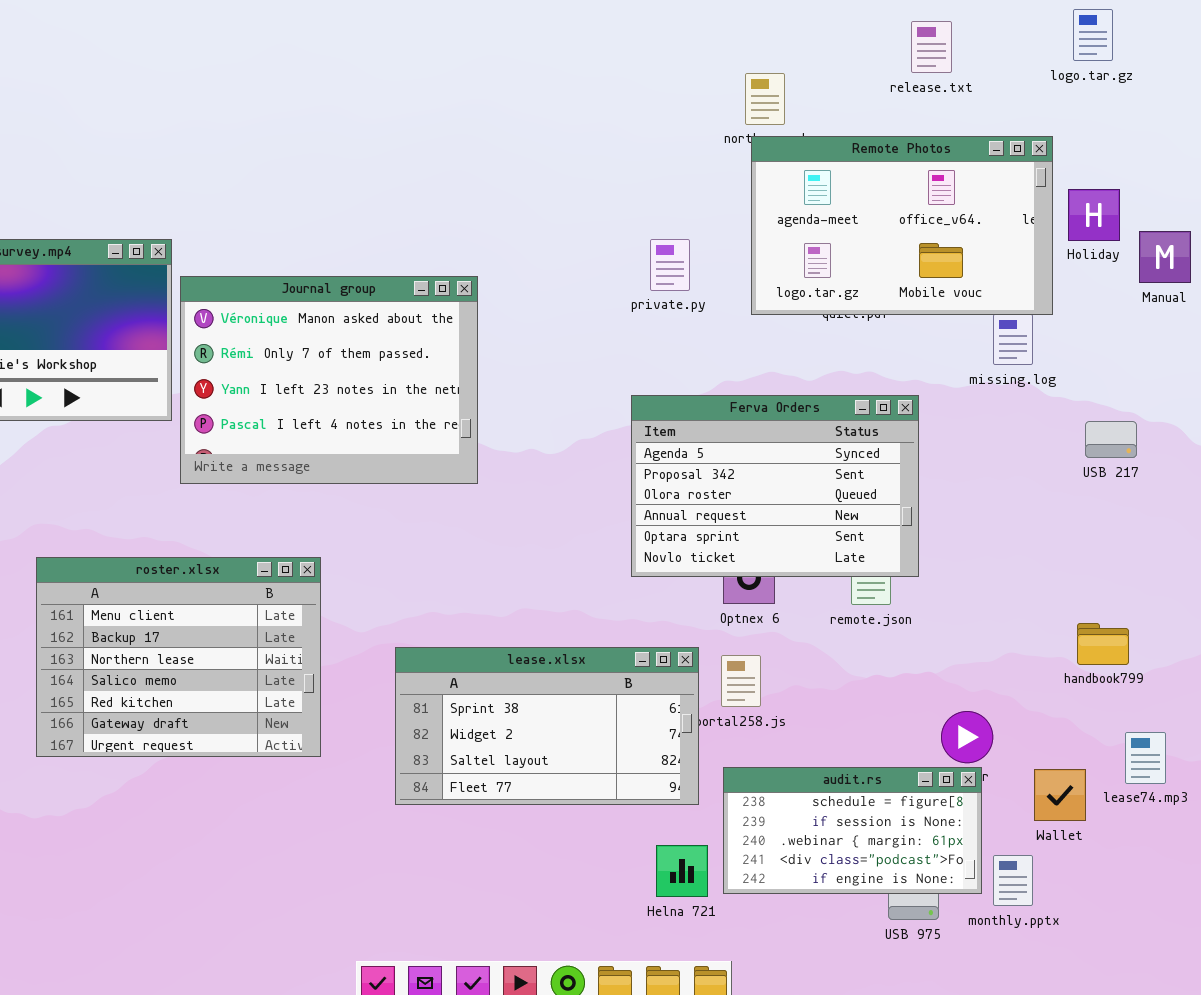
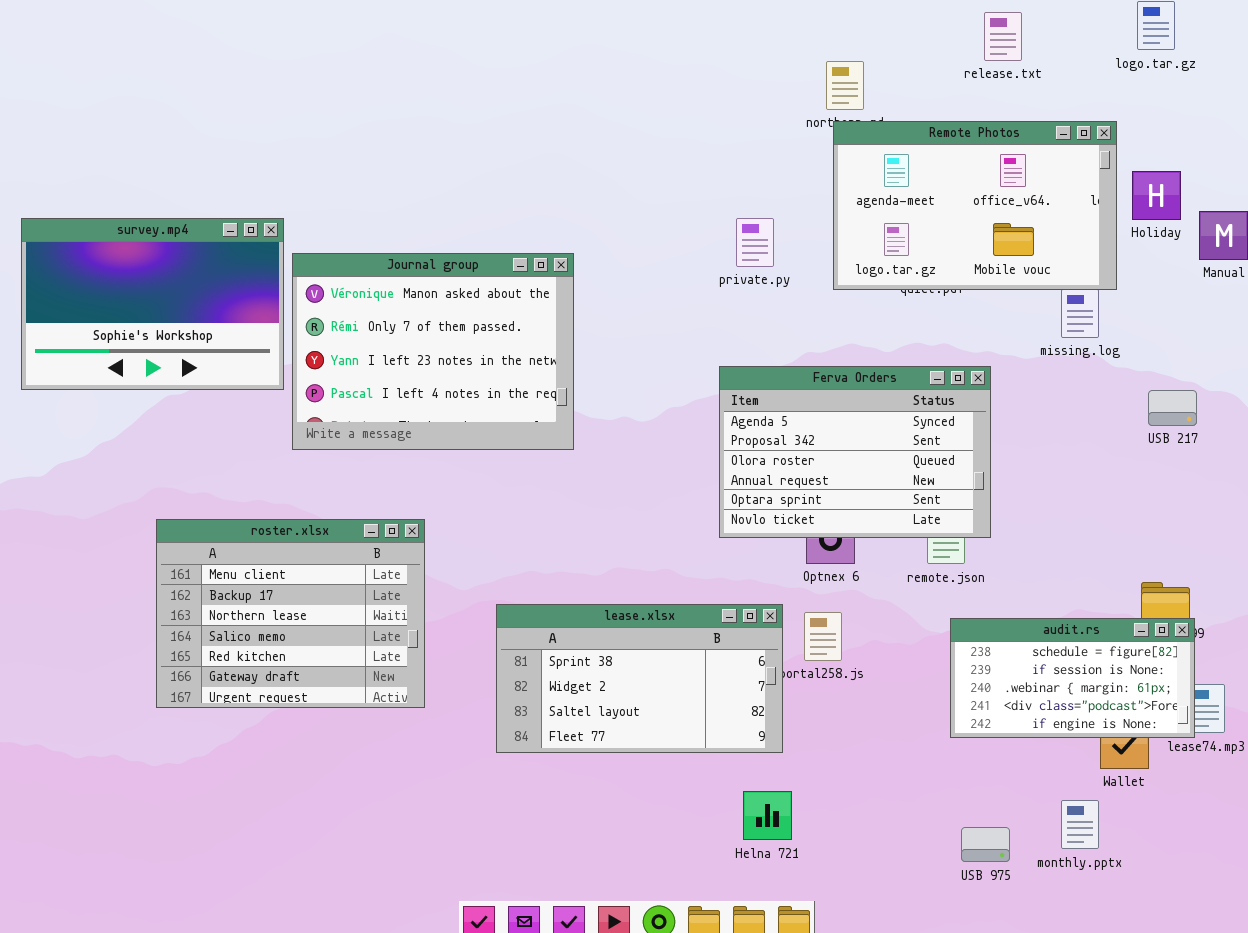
audit.rs: [723,767,982,894] -> [950,618,1195,738], moved

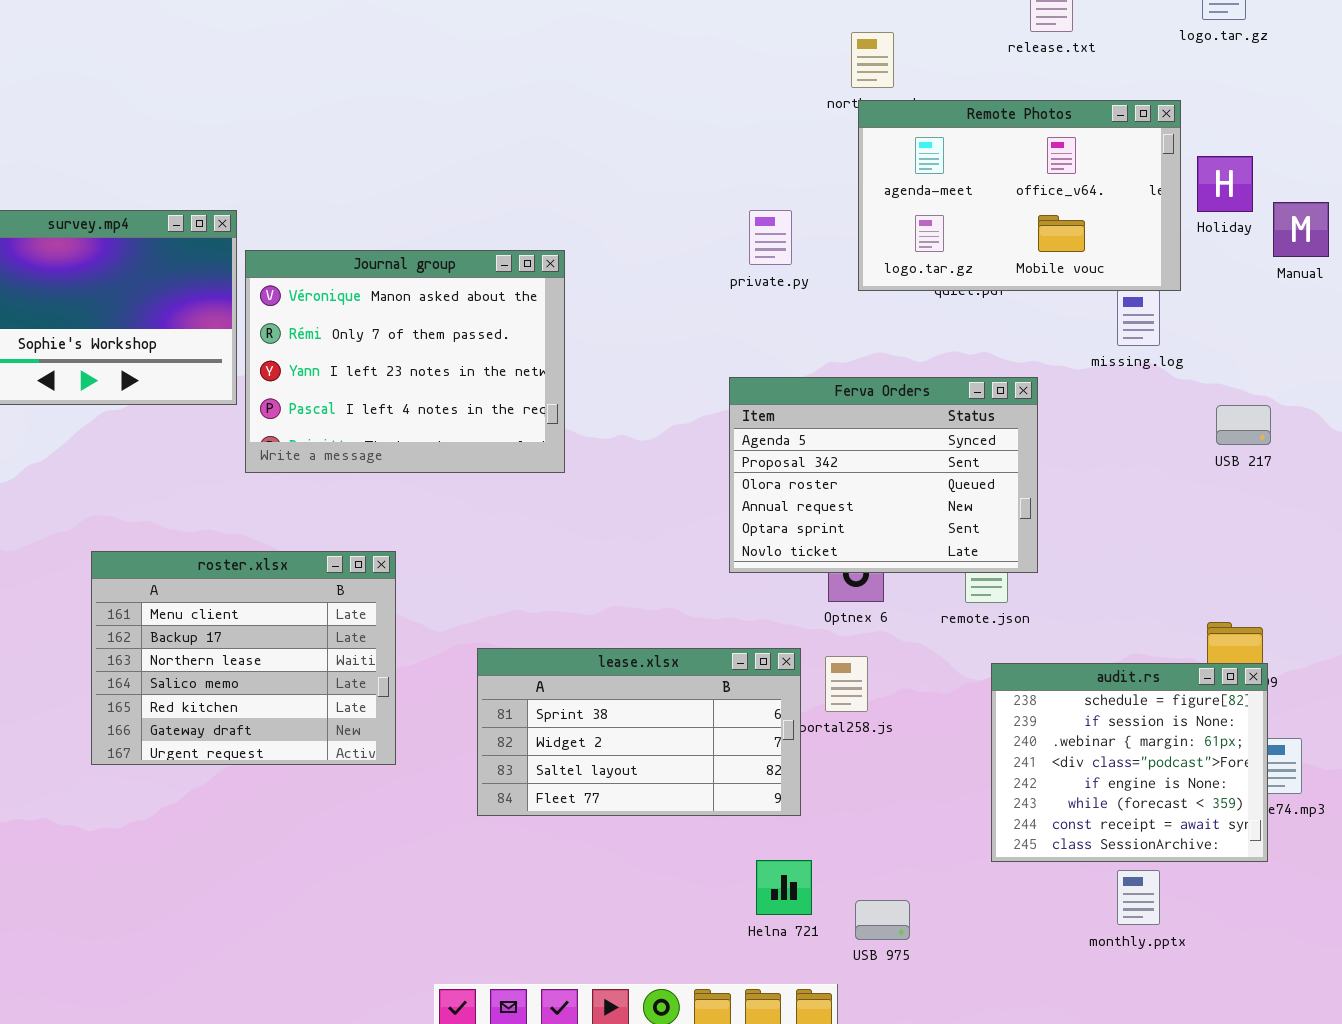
audit.rs: [950,618,1195,738] -> [991,663,1268,862], resized
USB 975: [961,827,1010,862] -> [855,900,910,940], moved

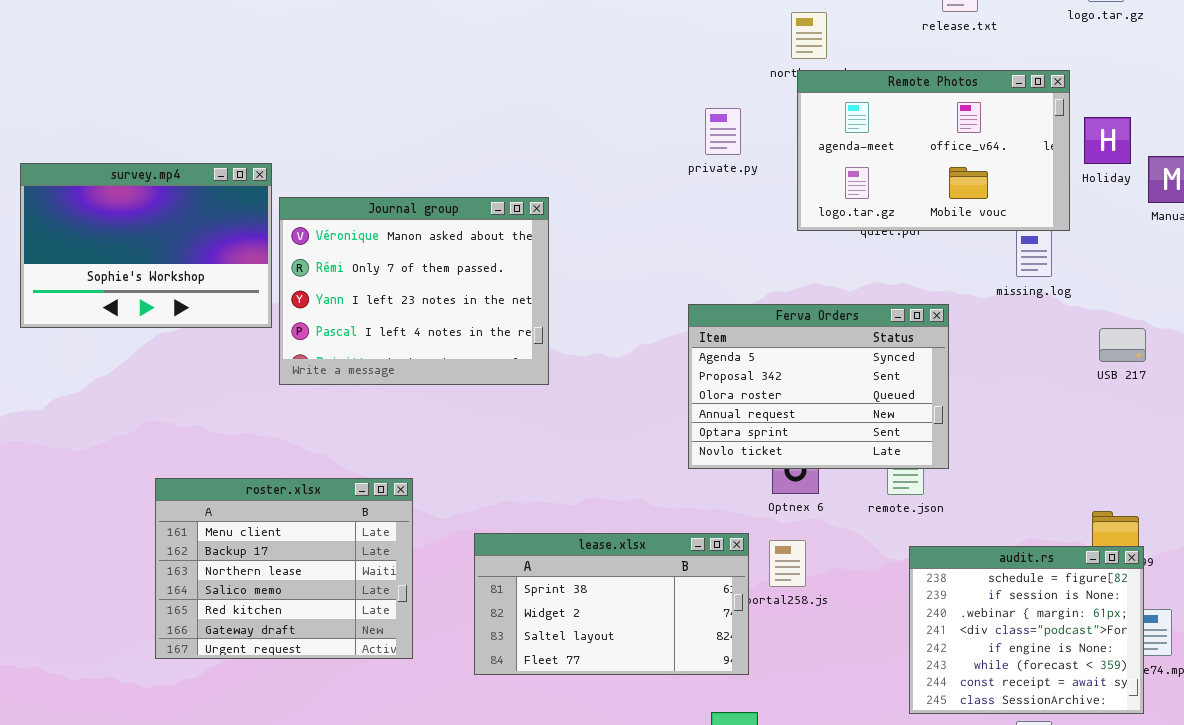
private.py: [749,210,792,265] -> [705,108,741,155], moved
roster.xlsx: [91,551,396,765] -> [155,478,413,659], moved

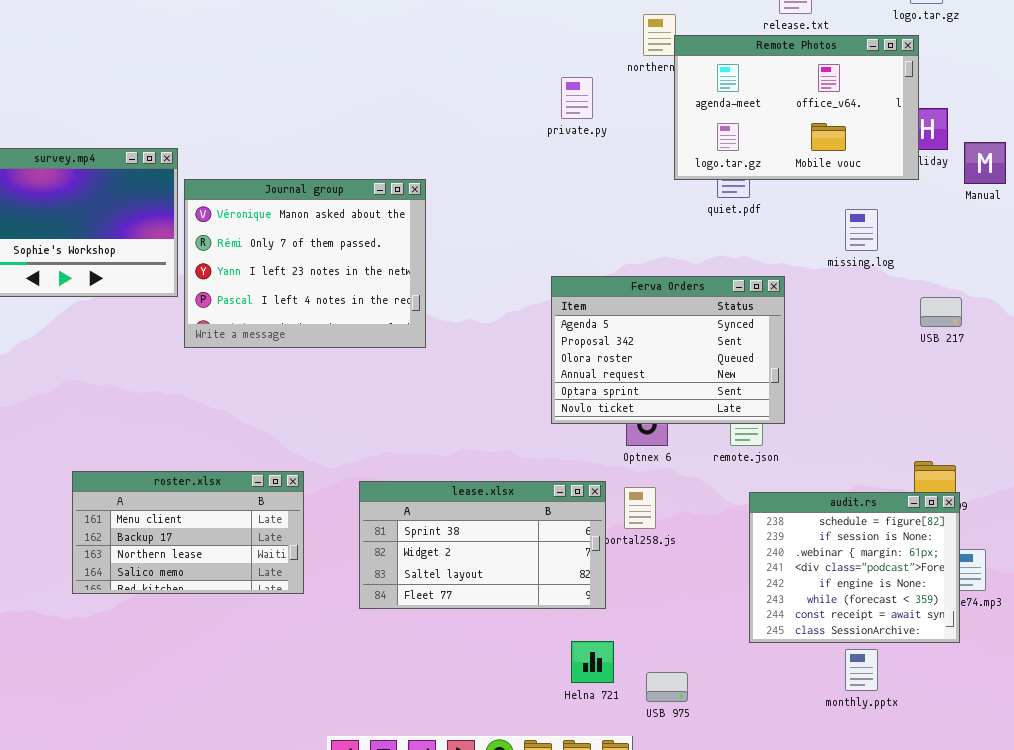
Remote Photos: [797,70,1070,231] -> [674,35,919,180], moved
private.py: [705,108,741,155] -> [561,77,593,119], moved
roster.xlsx: [155,478,413,659] -> [72,471,304,594], resized

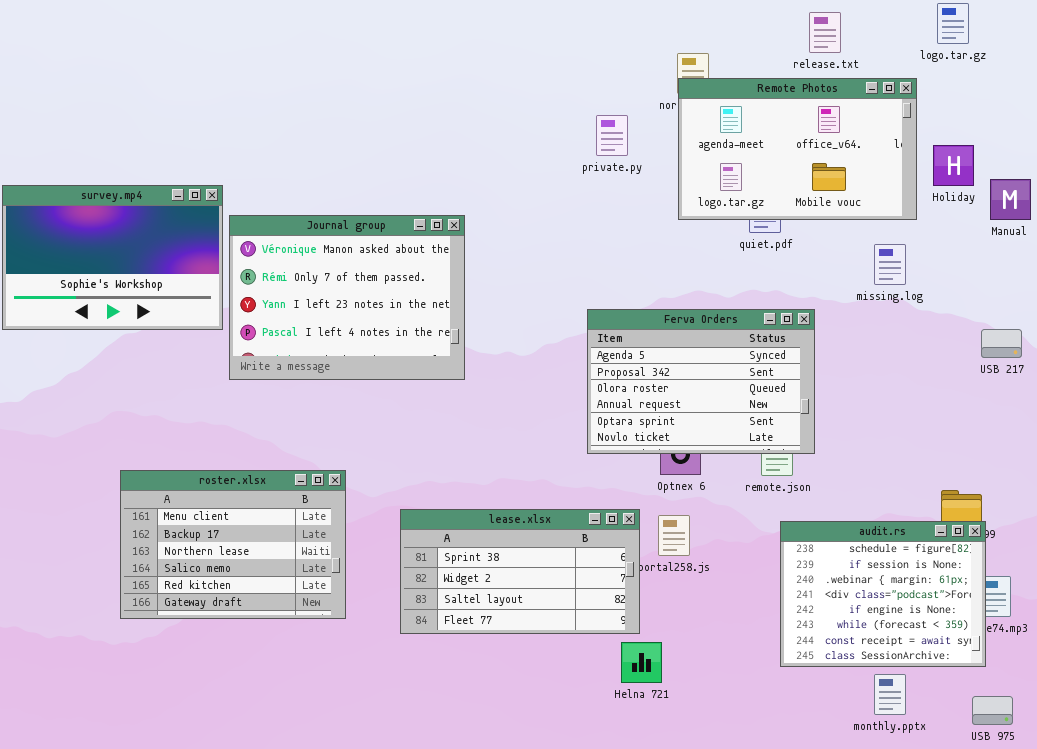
Remote Photos: [674,35,919,180] -> [678,78,917,220], moved
USB 217: [920,297,962,327] -> [981,329,1022,358], moved
roster.xlsx: [72,471,304,594] -> [120,470,346,619], resized
Helna 721: [571,641,614,683] -> [621,642,662,683], moved
USB 975: [646,672,688,702] -> [972,696,1013,725], moved

